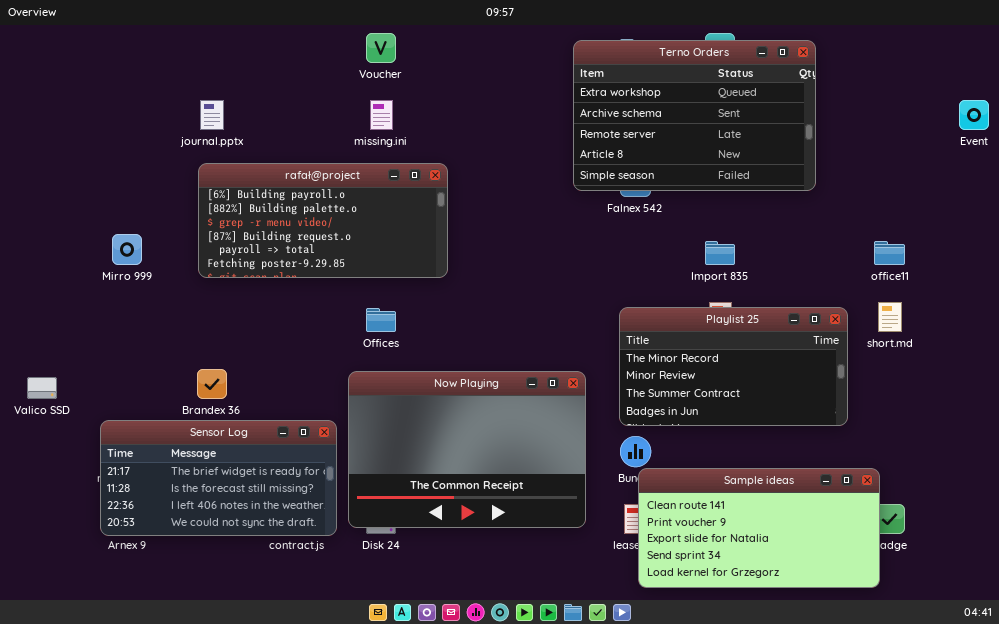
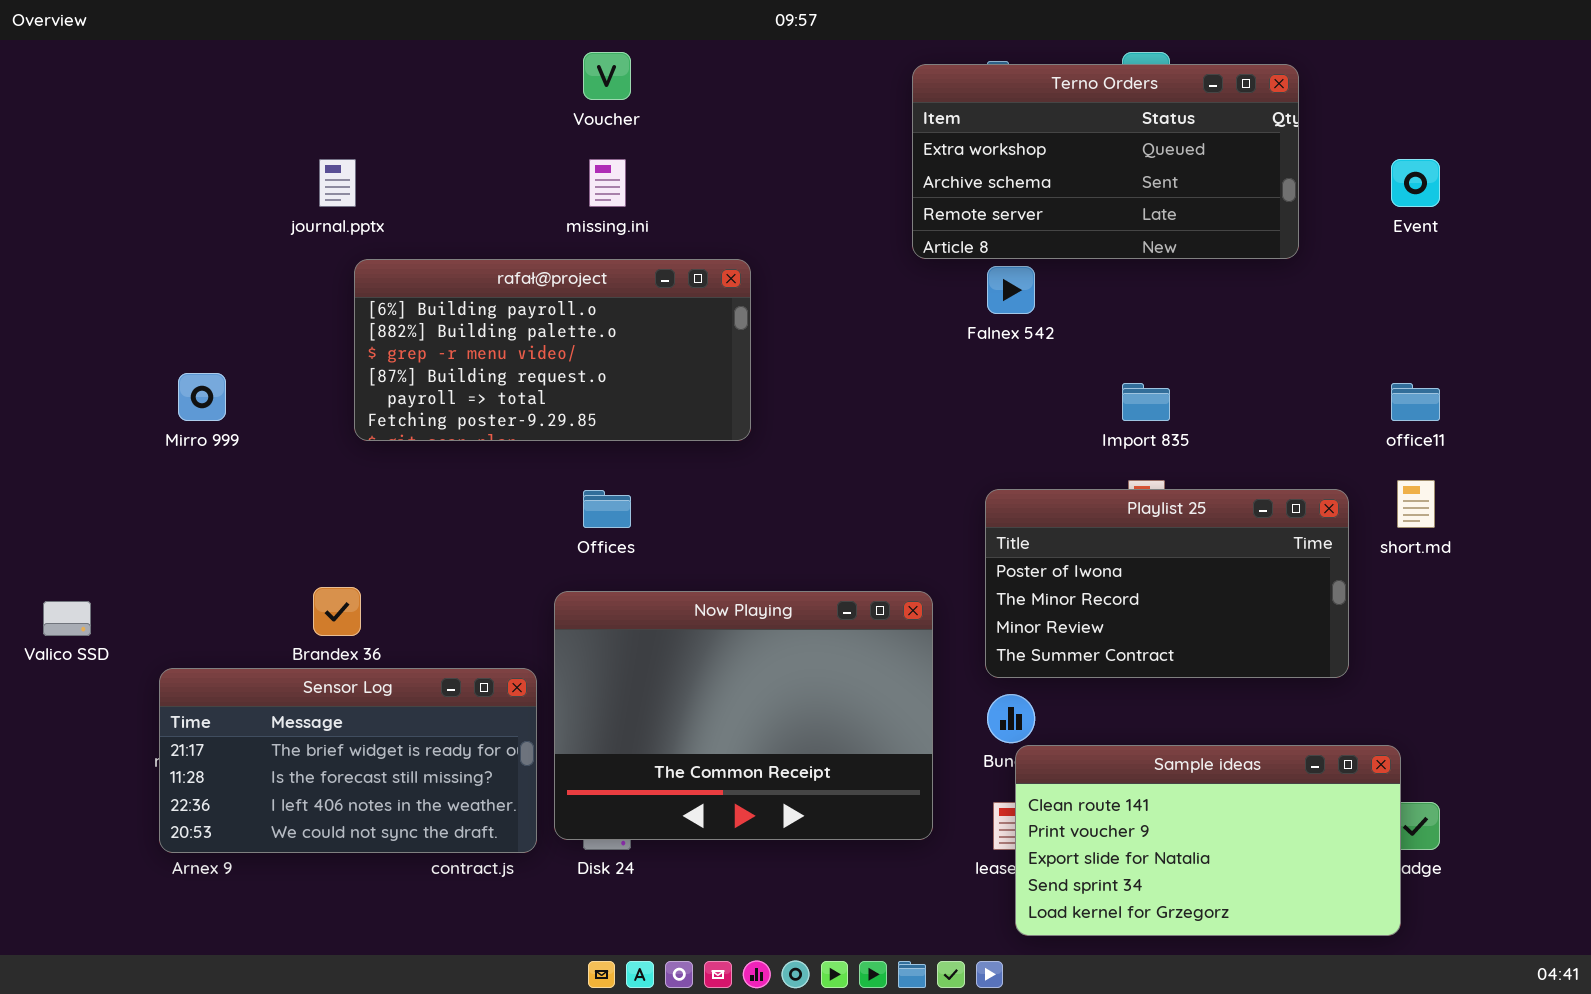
Terno Orders: [573,40,816,191] -> [912,64,1299,259], resized
Event: [959,100,989,130] -> [1391,159,1440,207], moved
rafał@project: [198,163,448,278] -> [354,259,751,441], moved
Playlist 25: [619,307,848,426] -> [985,489,1349,678], scrolled up 1 row

